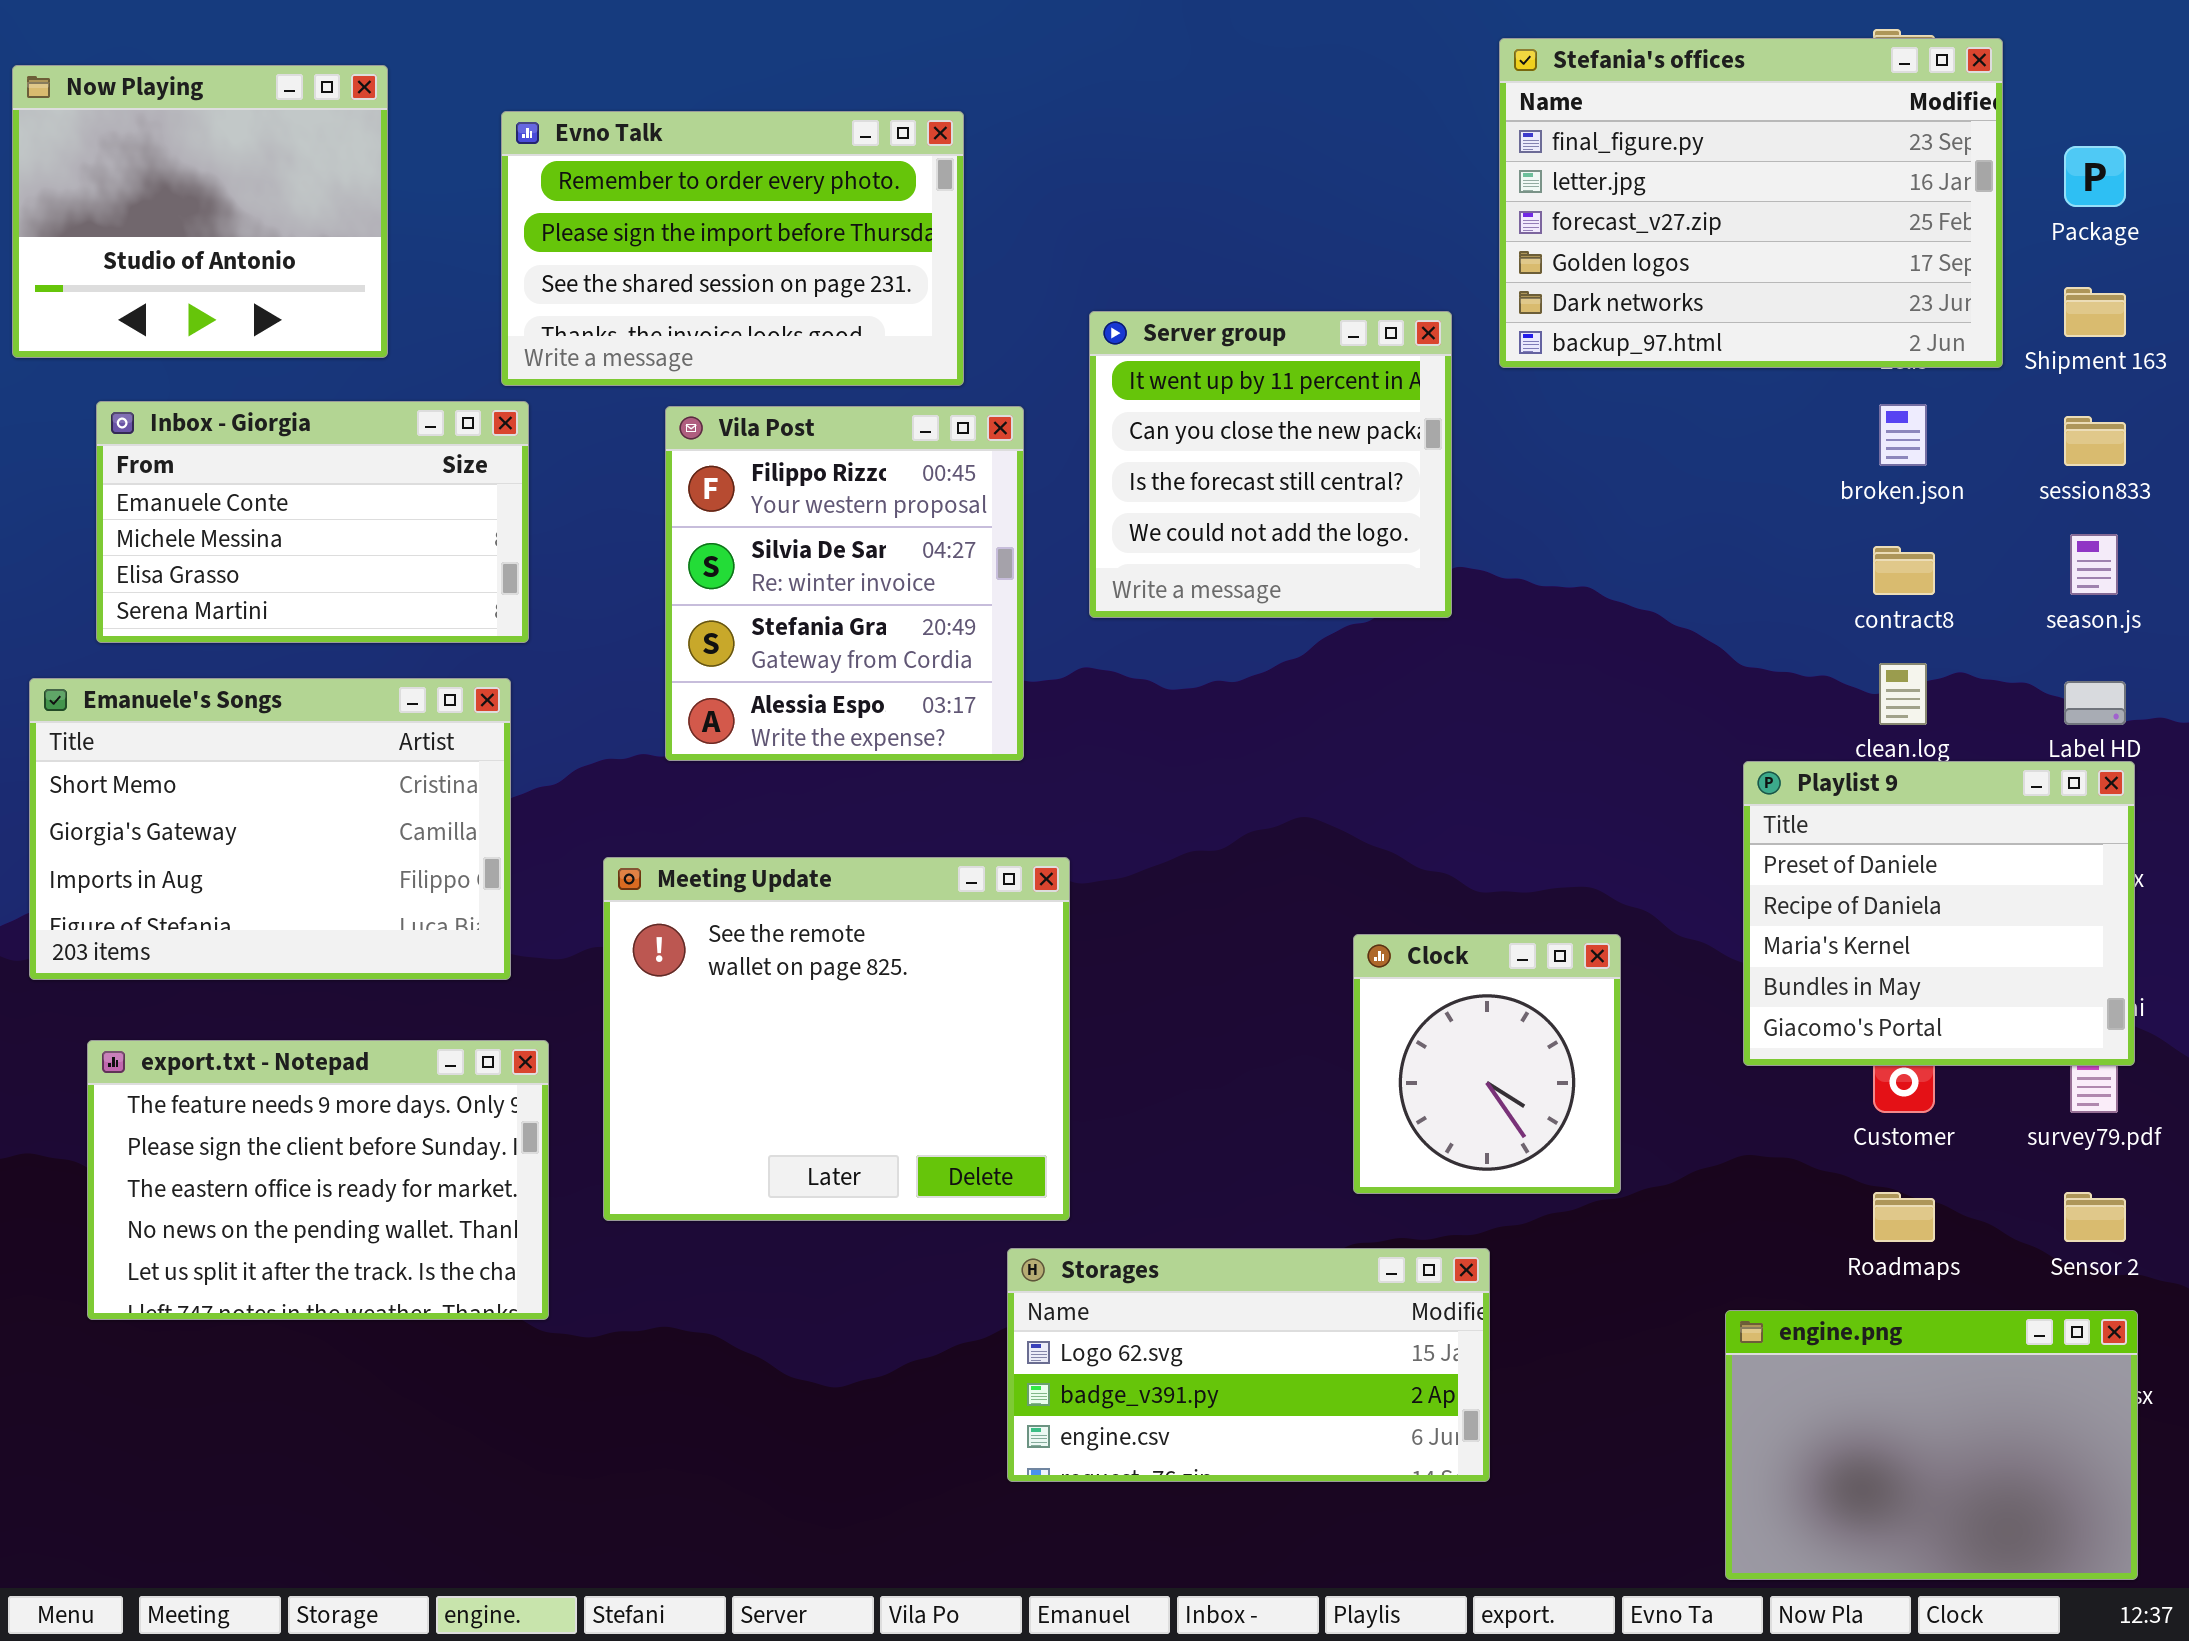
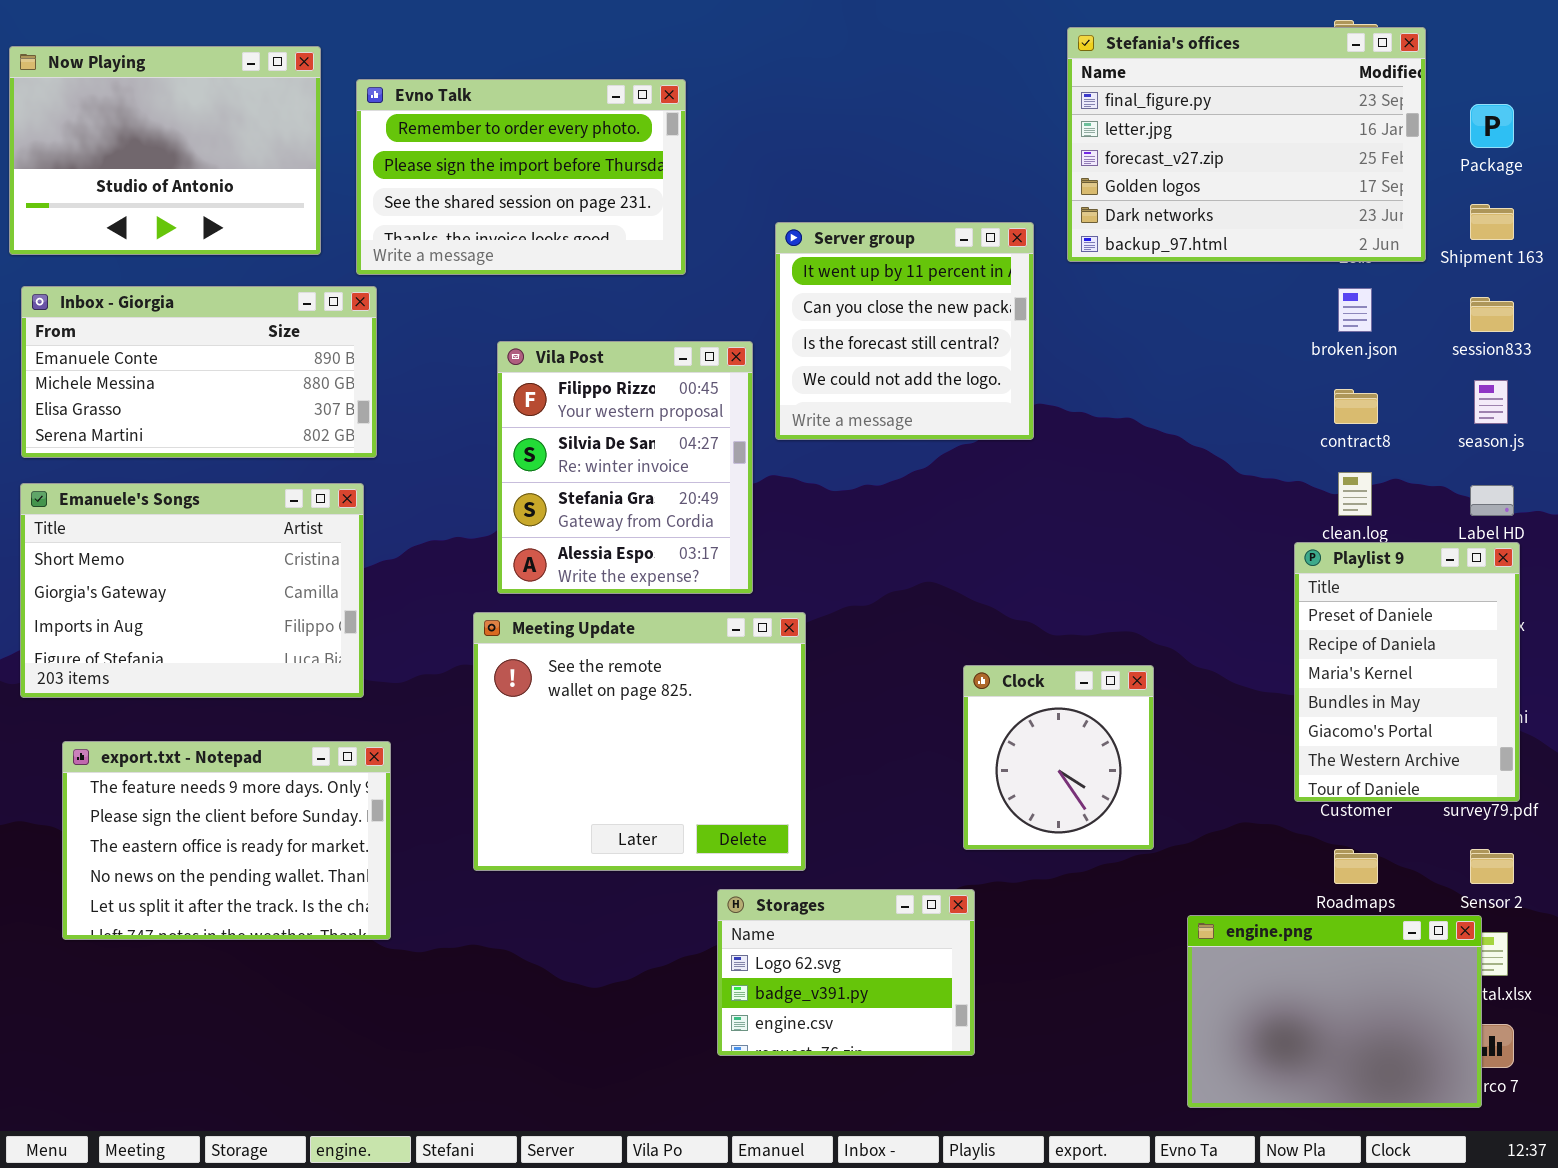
Now Playing: [12,65,388,358] -> [9,46,321,255], resized
Inbox - Giorgia: [96,401,529,643] -> [21,286,377,458], resized
Vila Post: [665,406,1024,761] -> [497,341,753,594], moved
Playlist 9: [1743,761,2135,1066] -> [1294,542,1520,802], resized
Meeting Update: [603,857,1070,1221] -> [473,612,806,871], moved
Storages: [1007,1248,1490,1482] -> [717,889,975,1056], resized
engine.png: [1725,1310,2138,1580] -> [1187,915,1482,1108], moved

